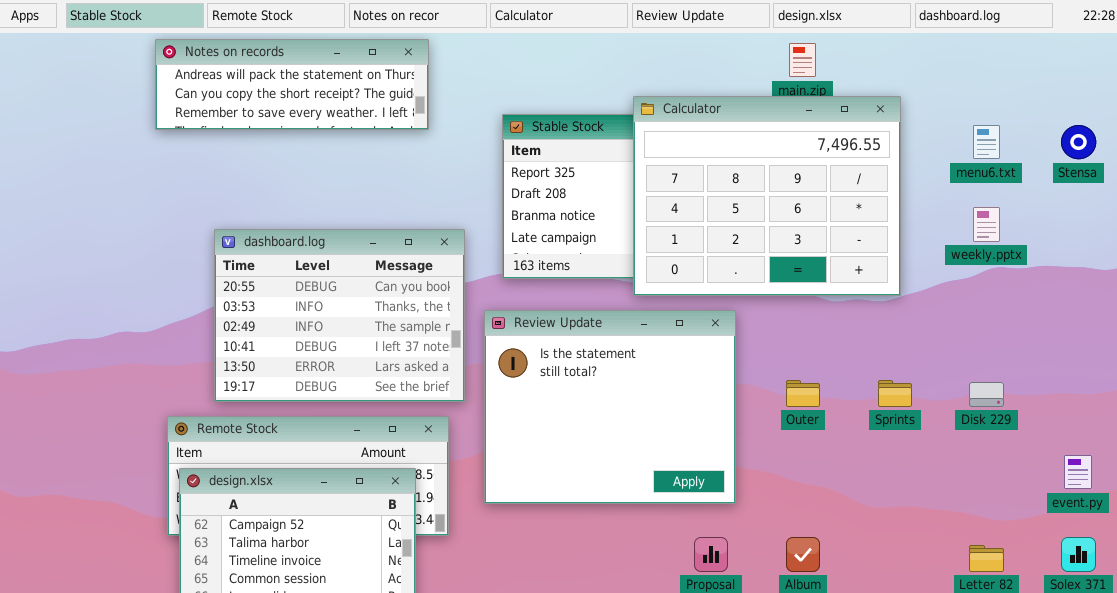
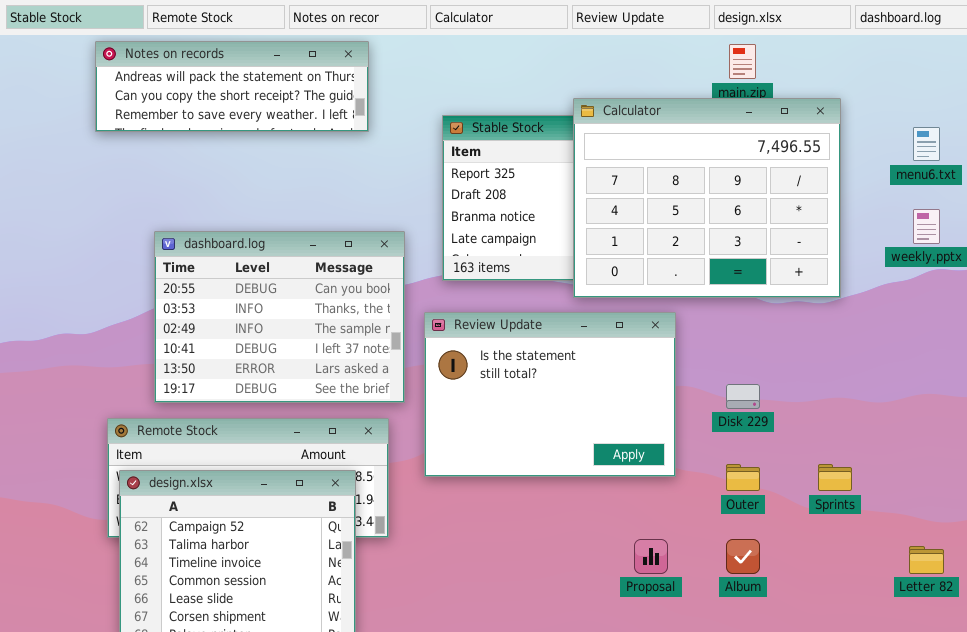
Review Update: [484,310,736,504] -> [424,312,676,477], resized
Outer: [786,380,820,407] -> [726,464,760,491], moved
Sprints: [878,380,912,407] -> [818,464,852,491], moved
Disk 229: [969,382,1004,407] -> [726,384,760,409], moved

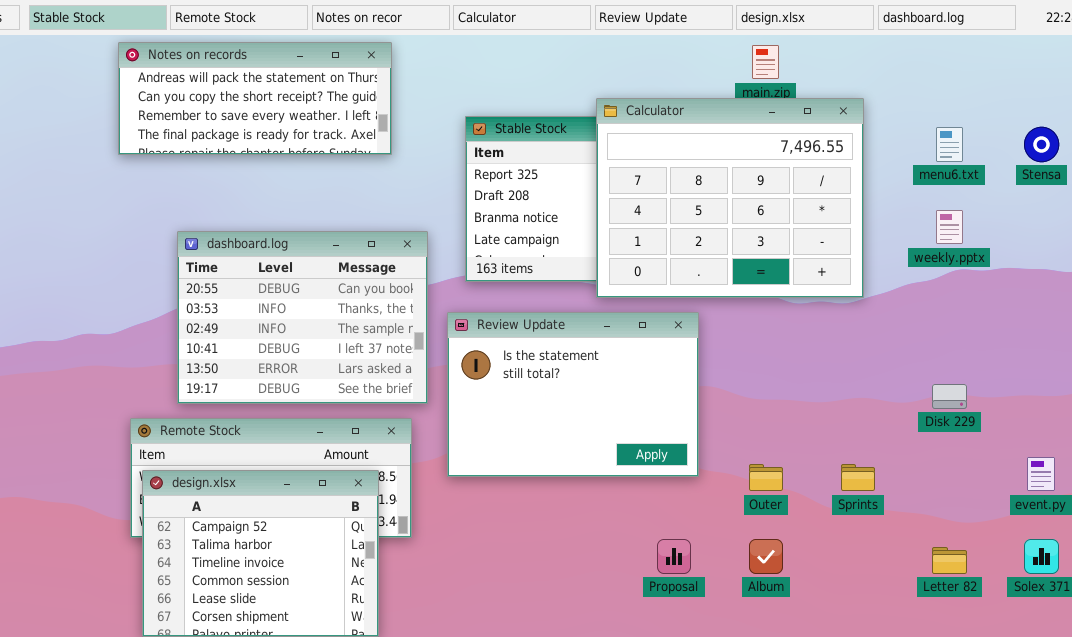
Notes on records: [95,41,369,132] -> [118,42,392,155], resized
Disk 229: [726,384,760,409] -> [932,384,967,409], moved

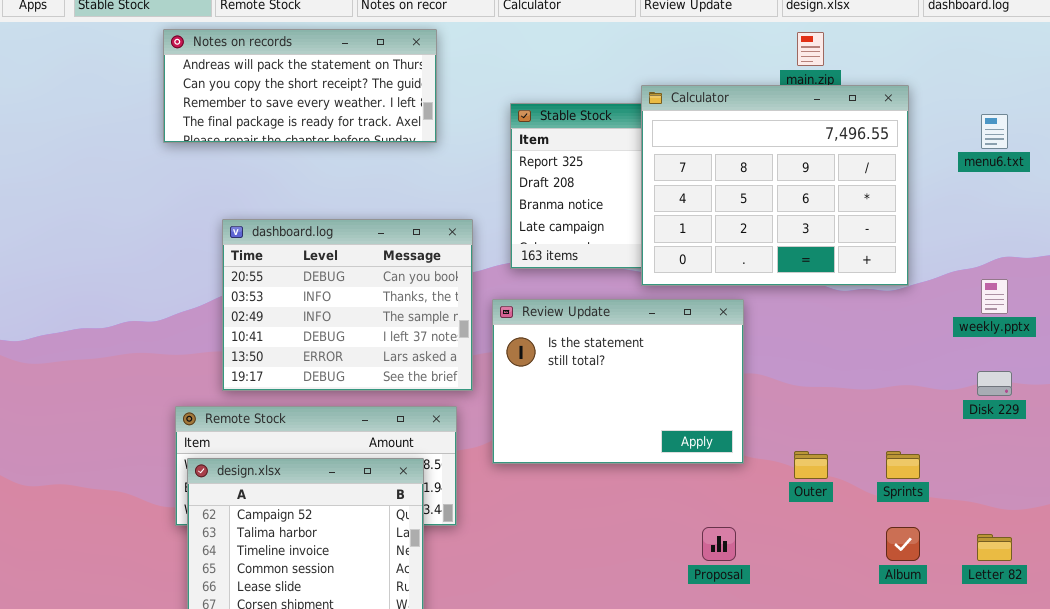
weekly.pptx: [936,210,963,244] -> [981,279,1008,314], moved
Album: [749,539,783,574] -> [886,527,920,561], moved

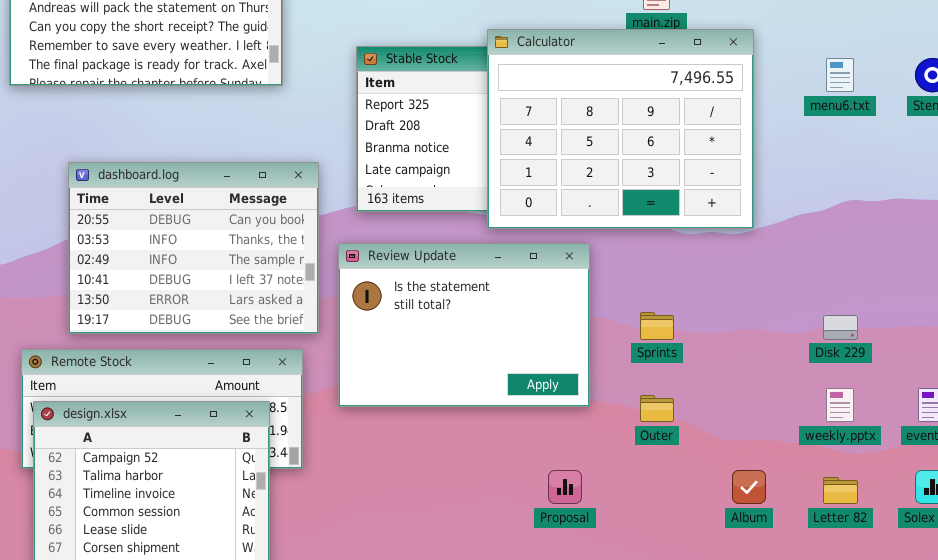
weekly.pptx: [981,279,1008,314] -> [826,388,854,422], moved
Sprints: [886,451,920,479] -> [640,312,674,340], moved

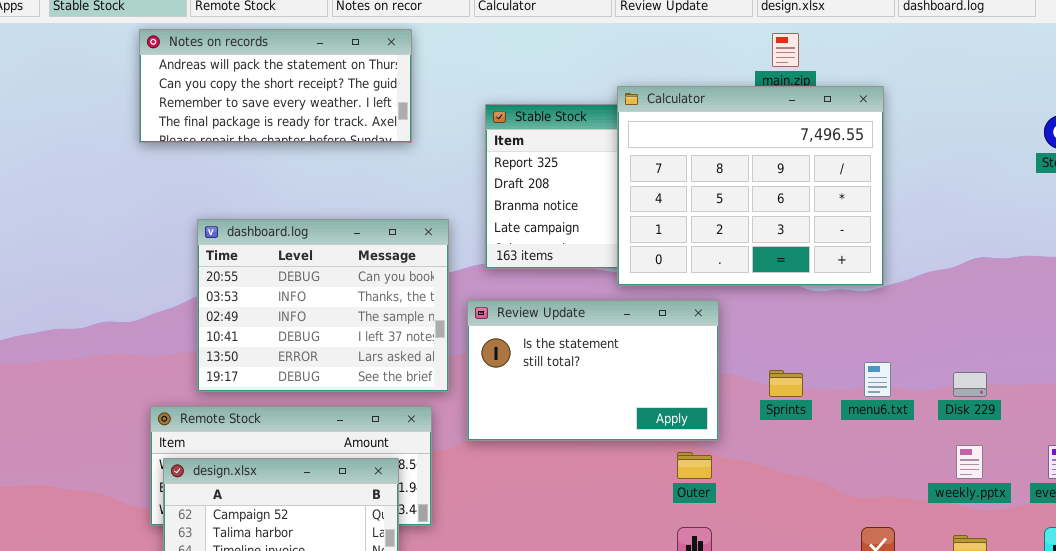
menu6.txt: [826,58,854,92] -> [864,362,891,397], moved
Review Update: [338,243,590,407] -> [467,300,719,441], resized
Outer: [640,395,674,422] -> [677,452,712,479], moved

